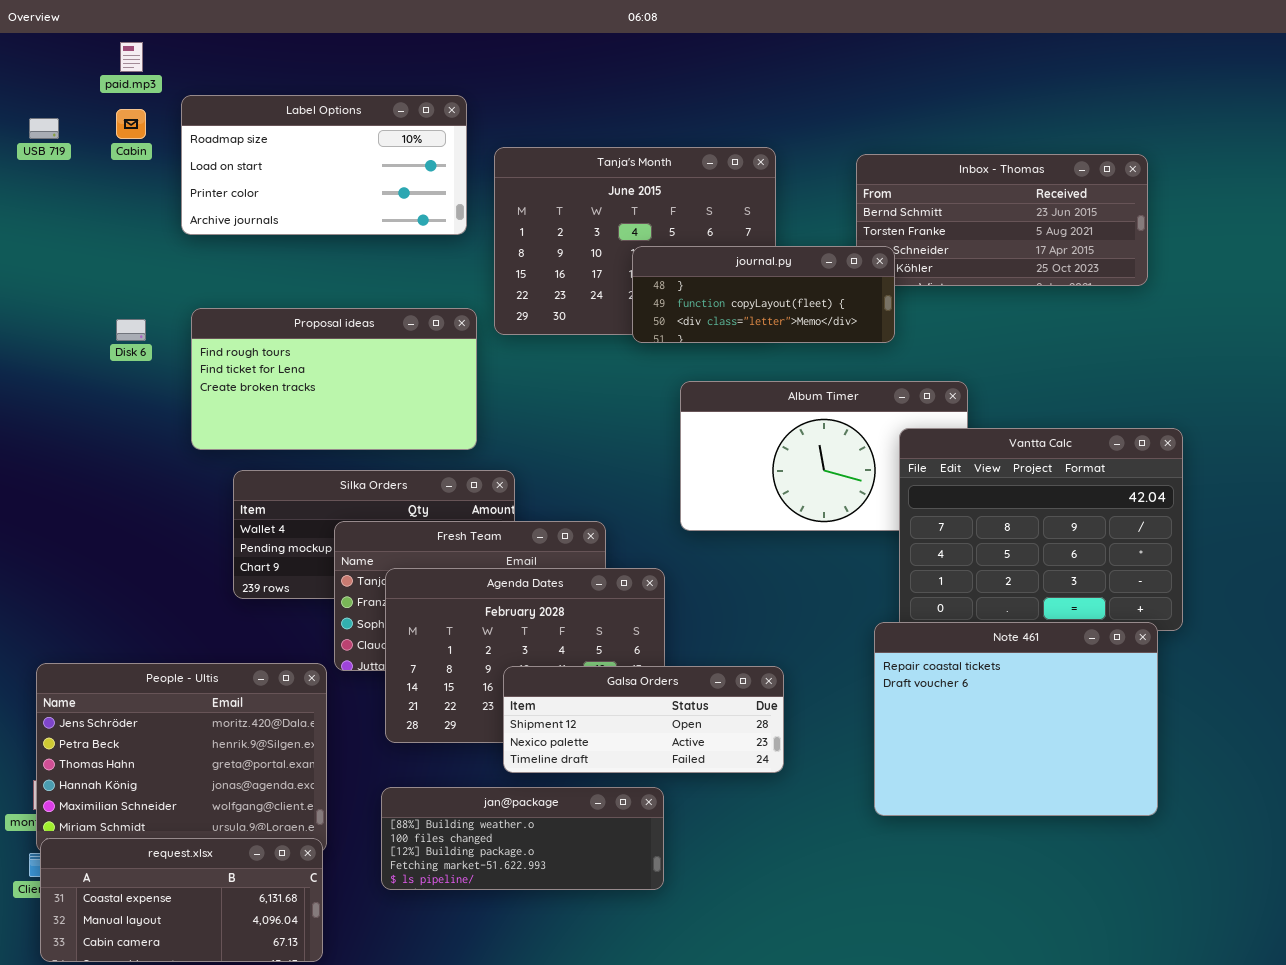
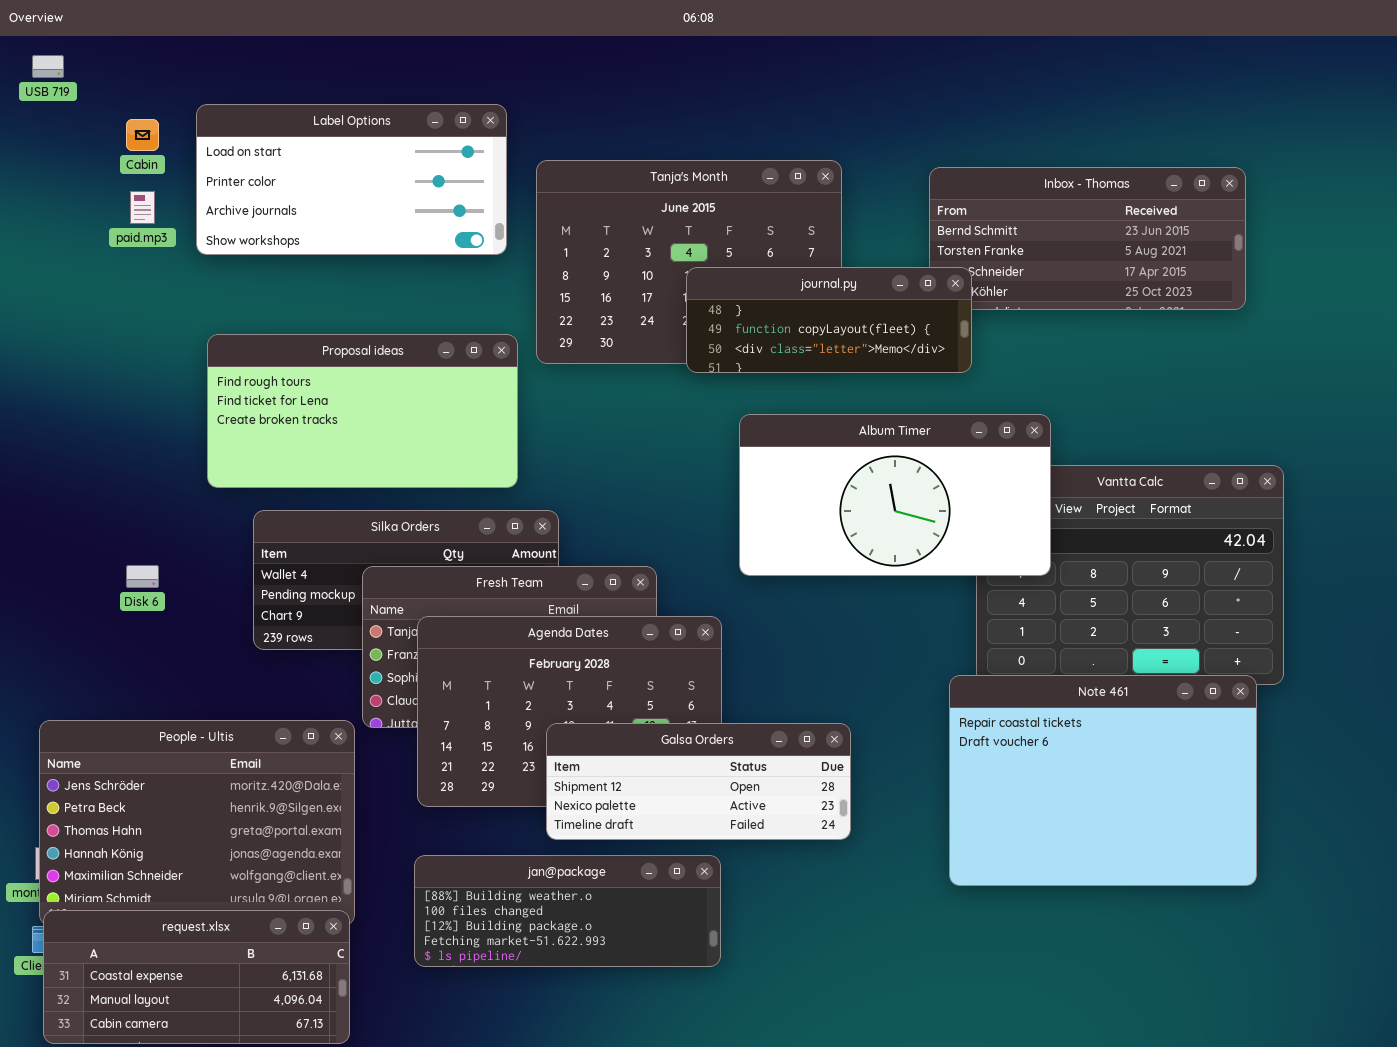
paid.mp3: [120,42,143,72] -> [130,191,155,224], moved
Label Options: [181,95,467,235] -> [196,104,507,255], scrolled down 1 row
USB 719: [29,118,59,139] -> [32,55,64,78], moved
Disk 6: [116,319,146,341] -> [126,565,159,588], moved
Album Timer: [680,381,968,531] -> [739,414,1051,576], raised

